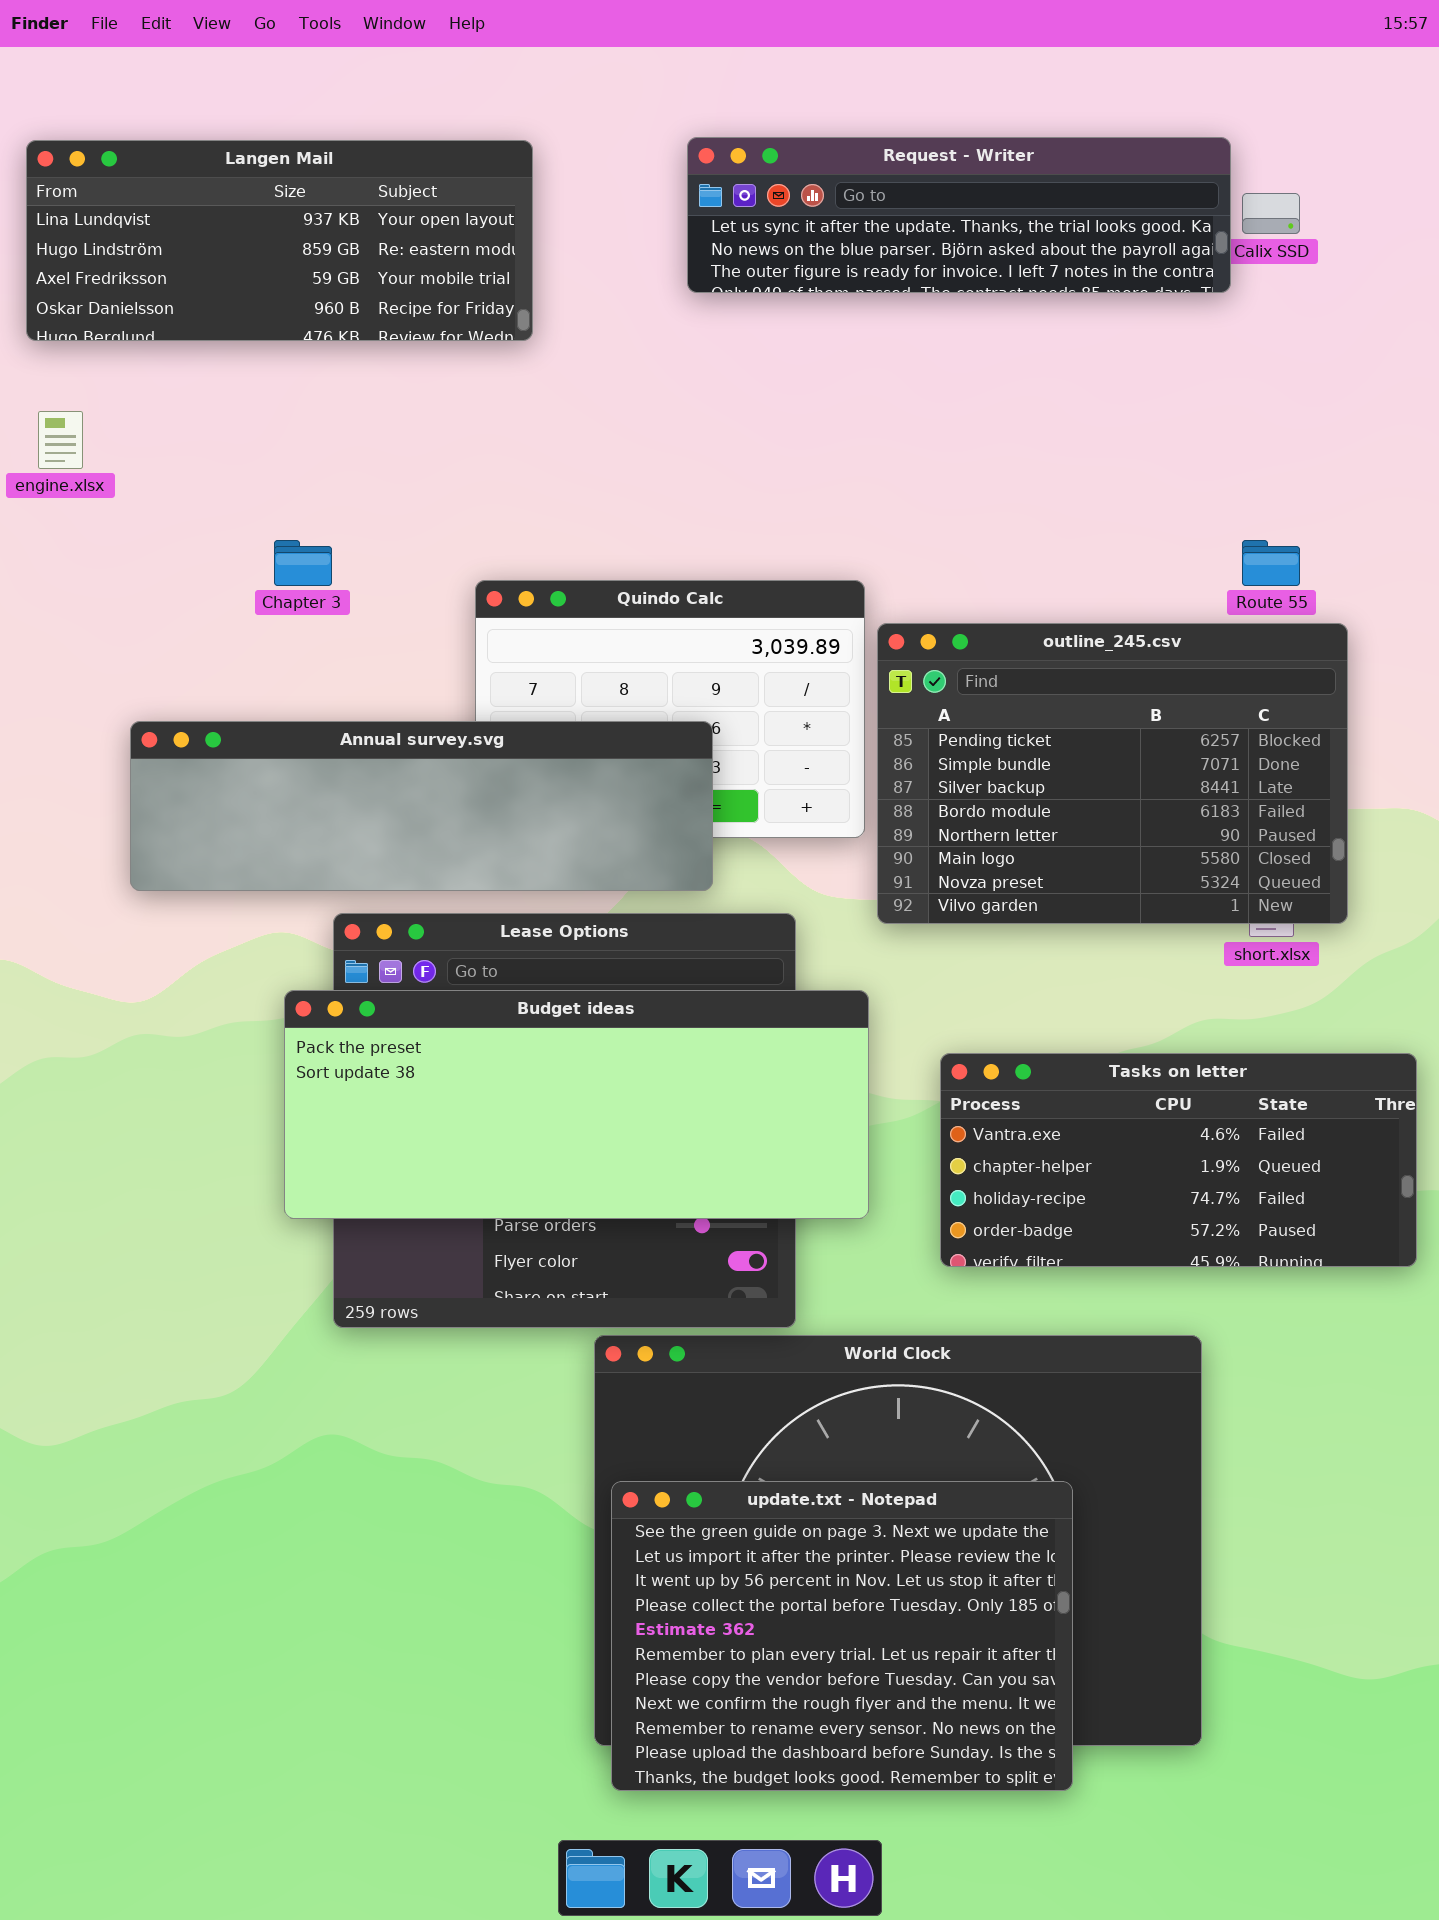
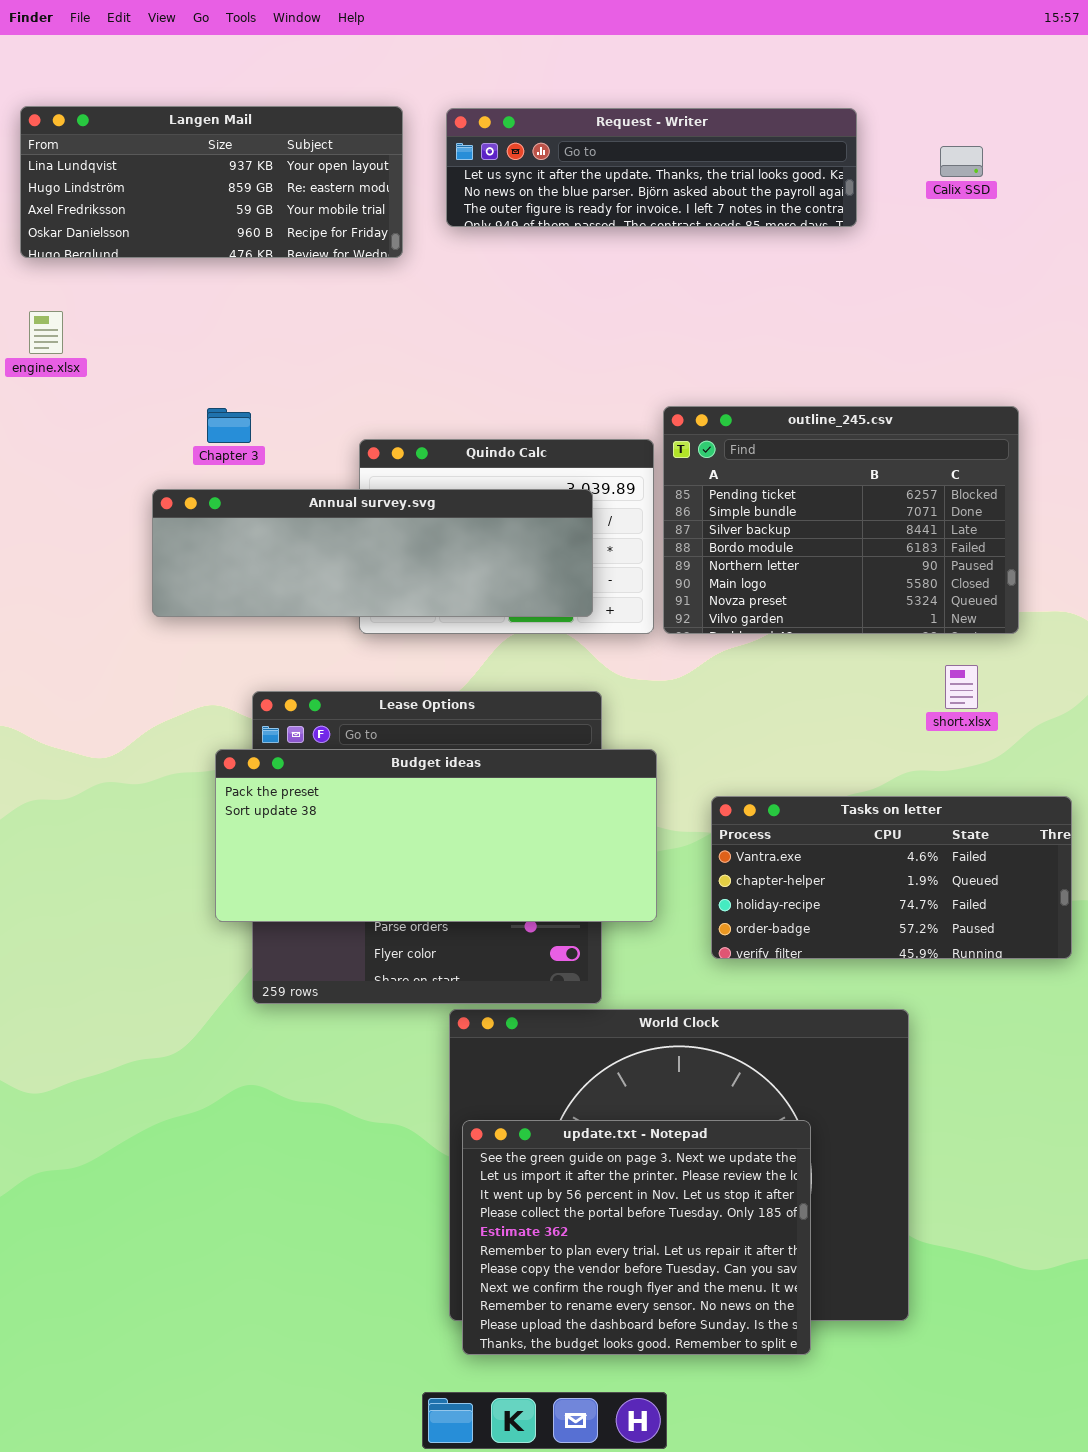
Request - Writer: [687,137,1231,293] -> [446,108,857,227], moved
outline_245.csv: [877,623,1348,924] -> [663,406,1019,634], moved
Annual survey.svg: [130,721,713,891] -> [152,489,593,617], moved

